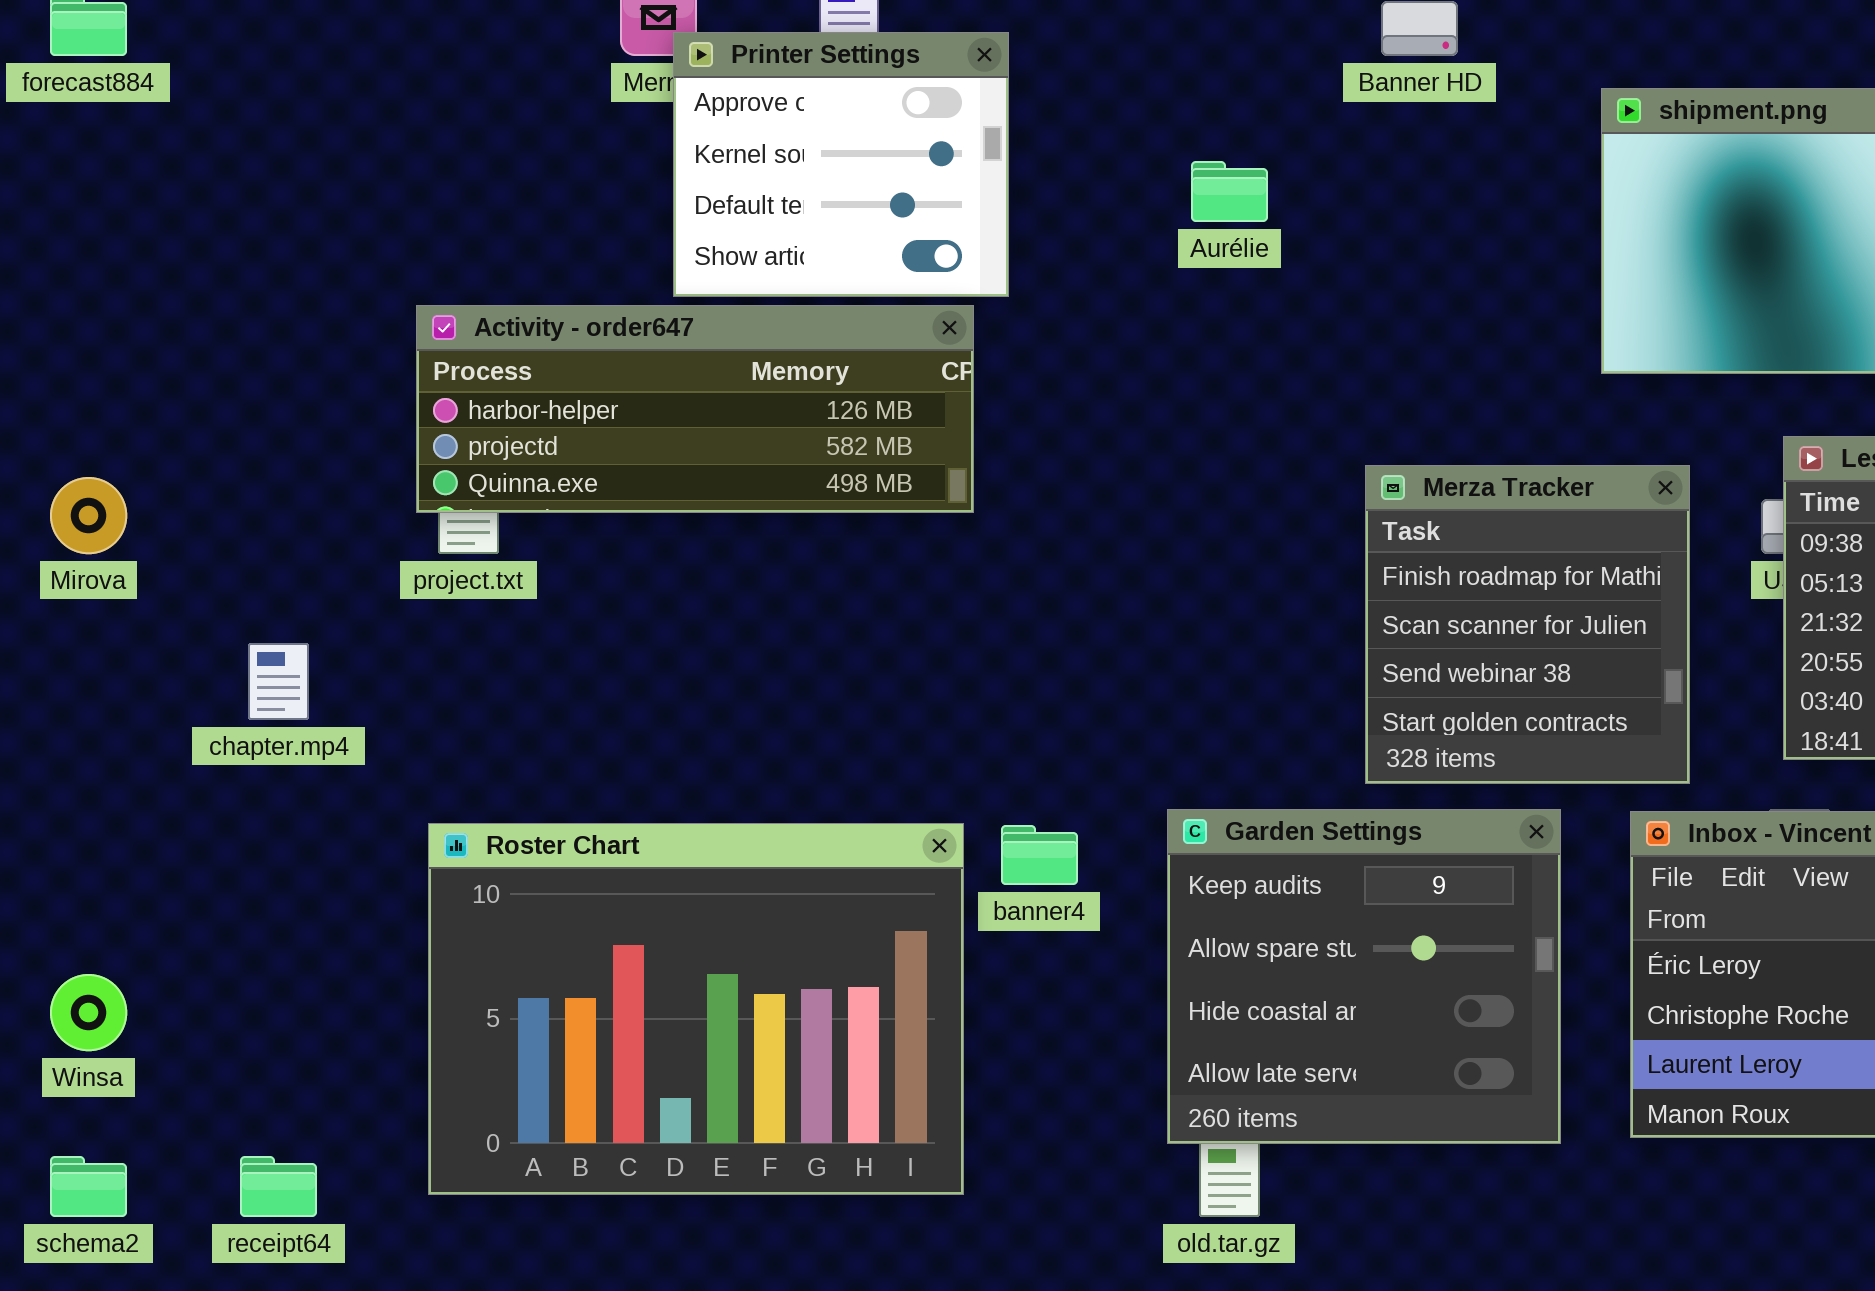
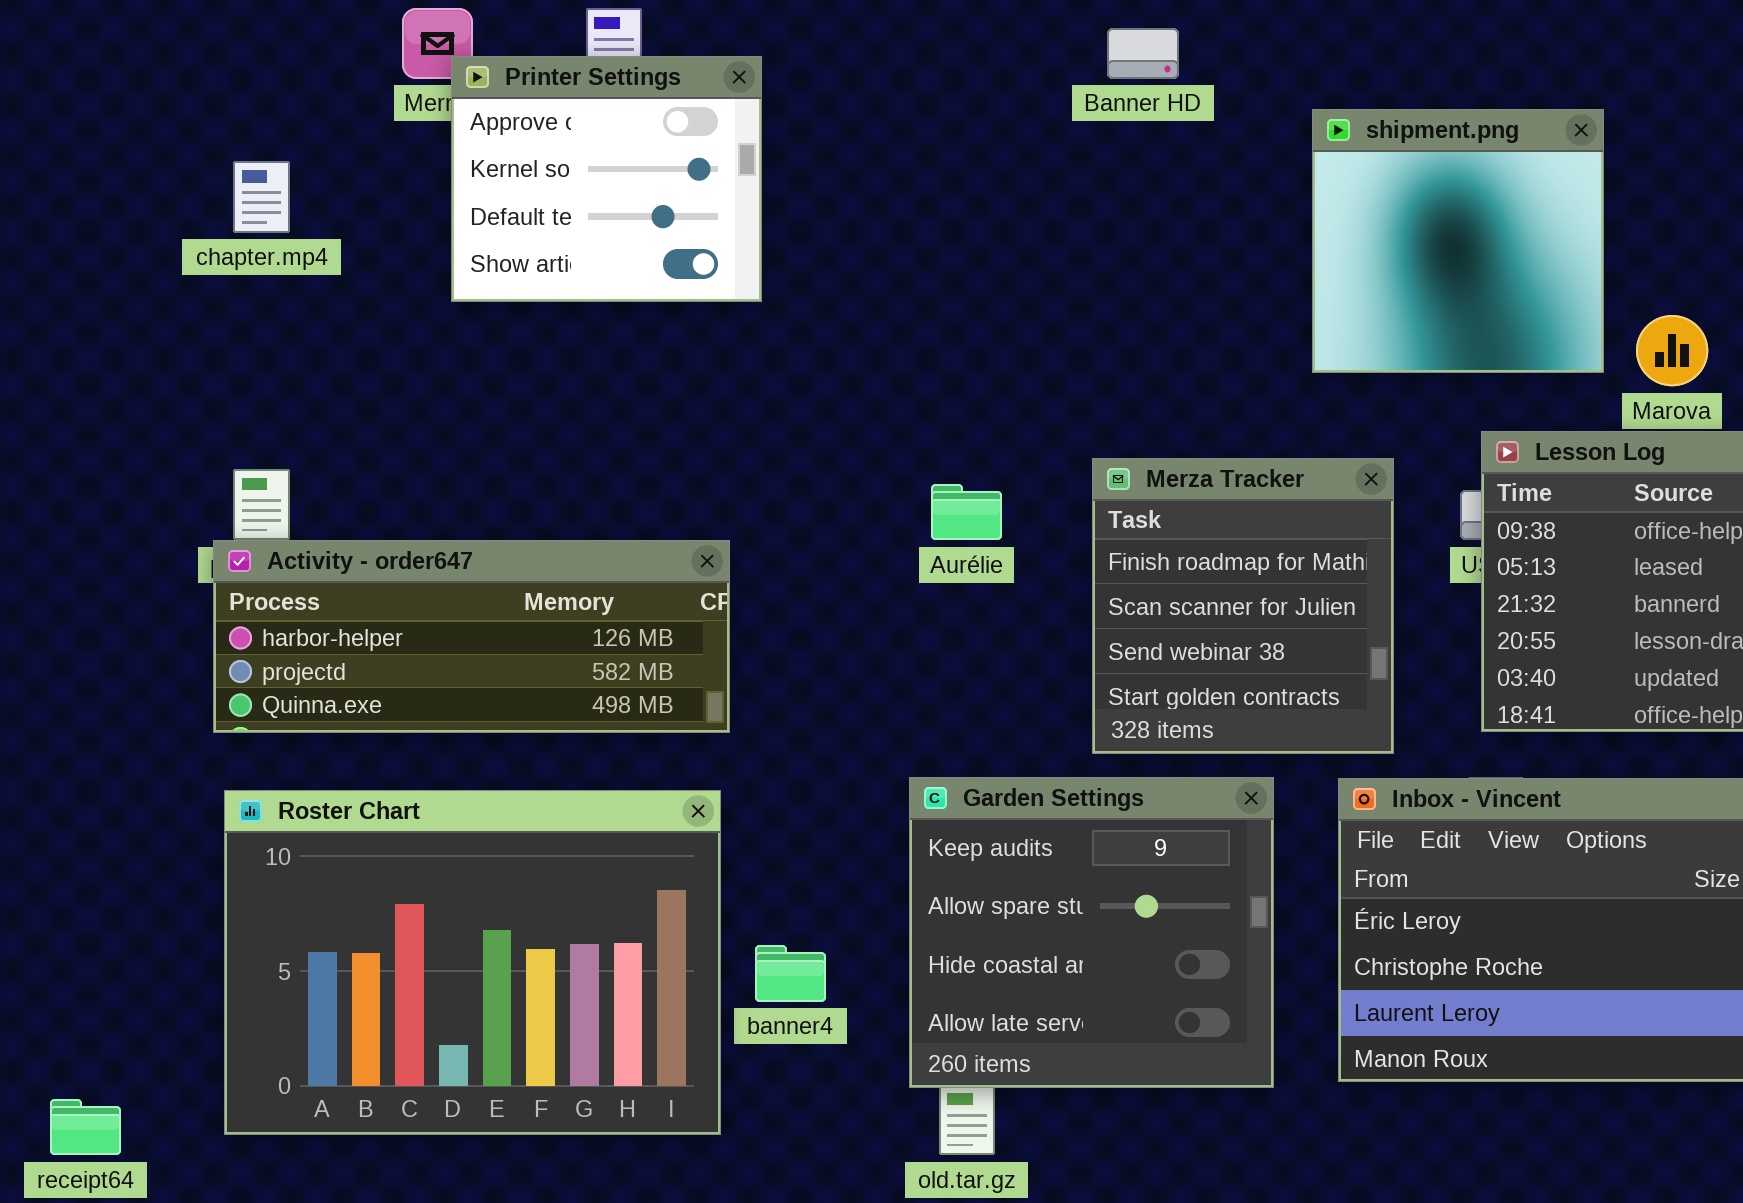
Aurélie: [1191,161,1268,222] -> [931,484,1002,540], moved
Activity - order647: [416,305,974,513] -> [213,540,730,733], moved
chapter.mp4: [248,643,309,720] -> [233,161,290,233], moved
banner4: [1001,825,1078,885] -> [755,945,826,1002], moved

